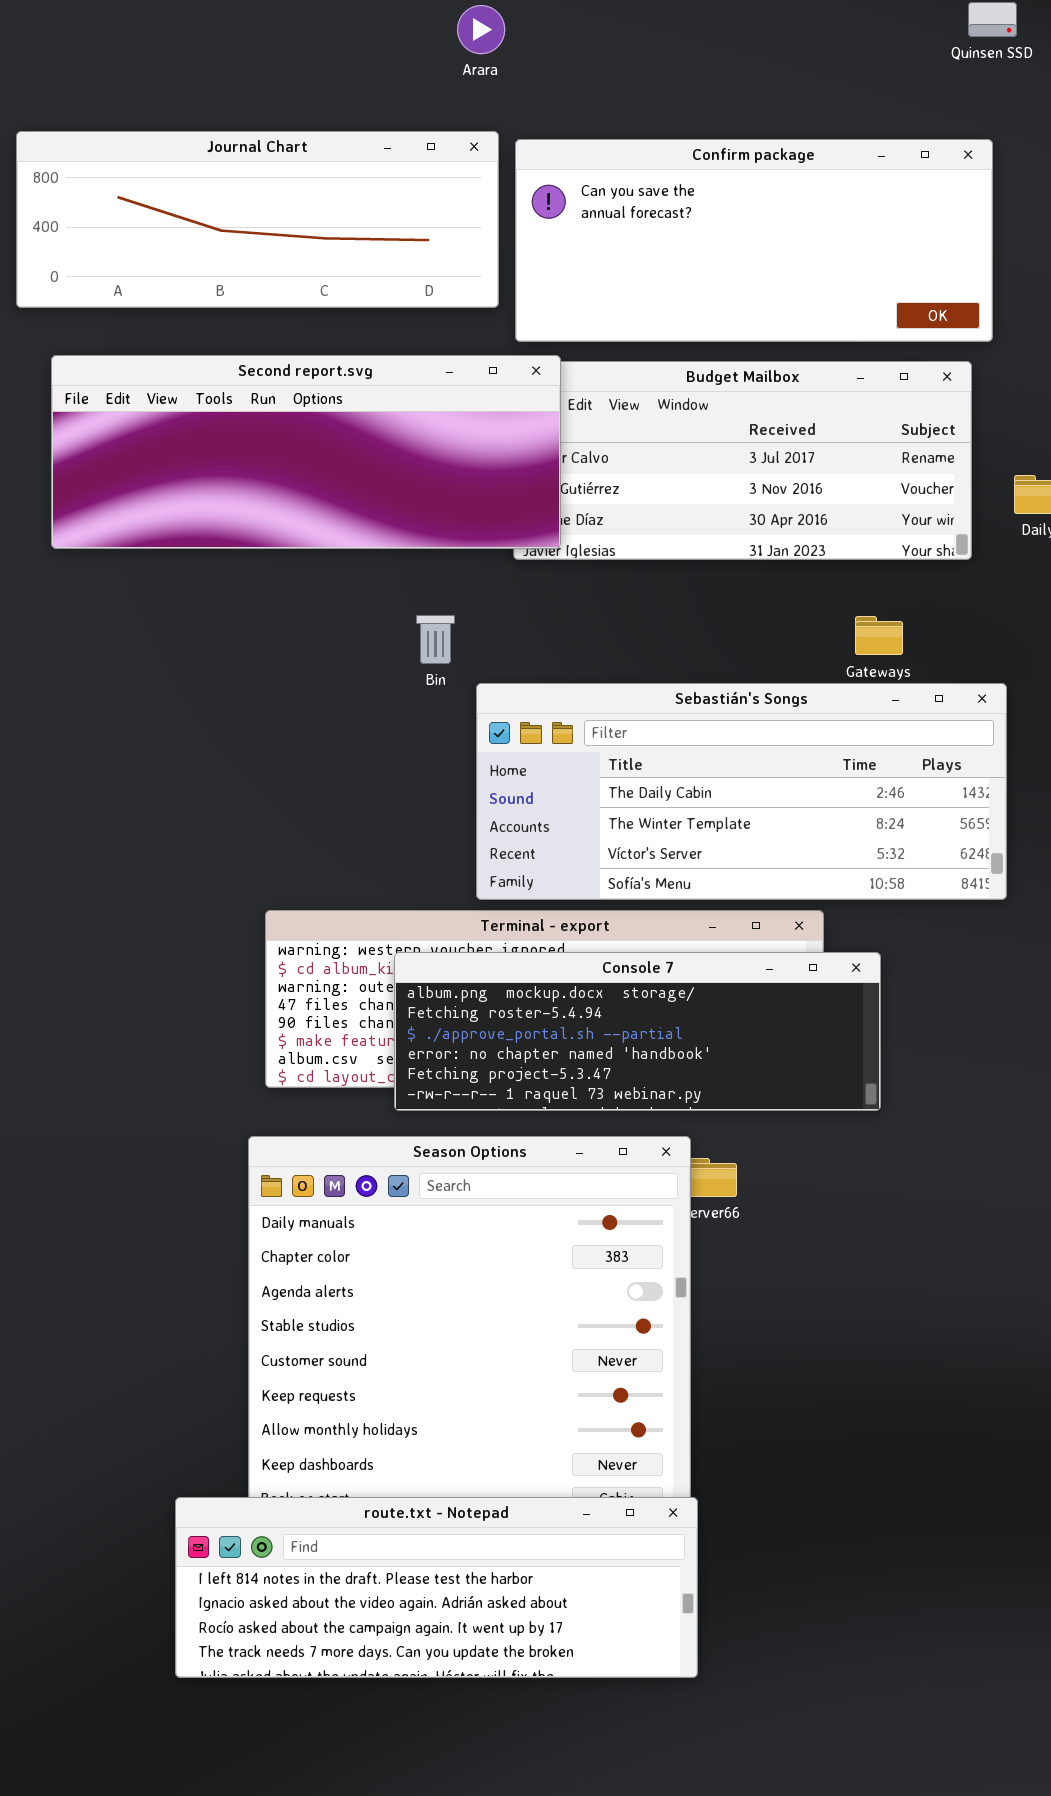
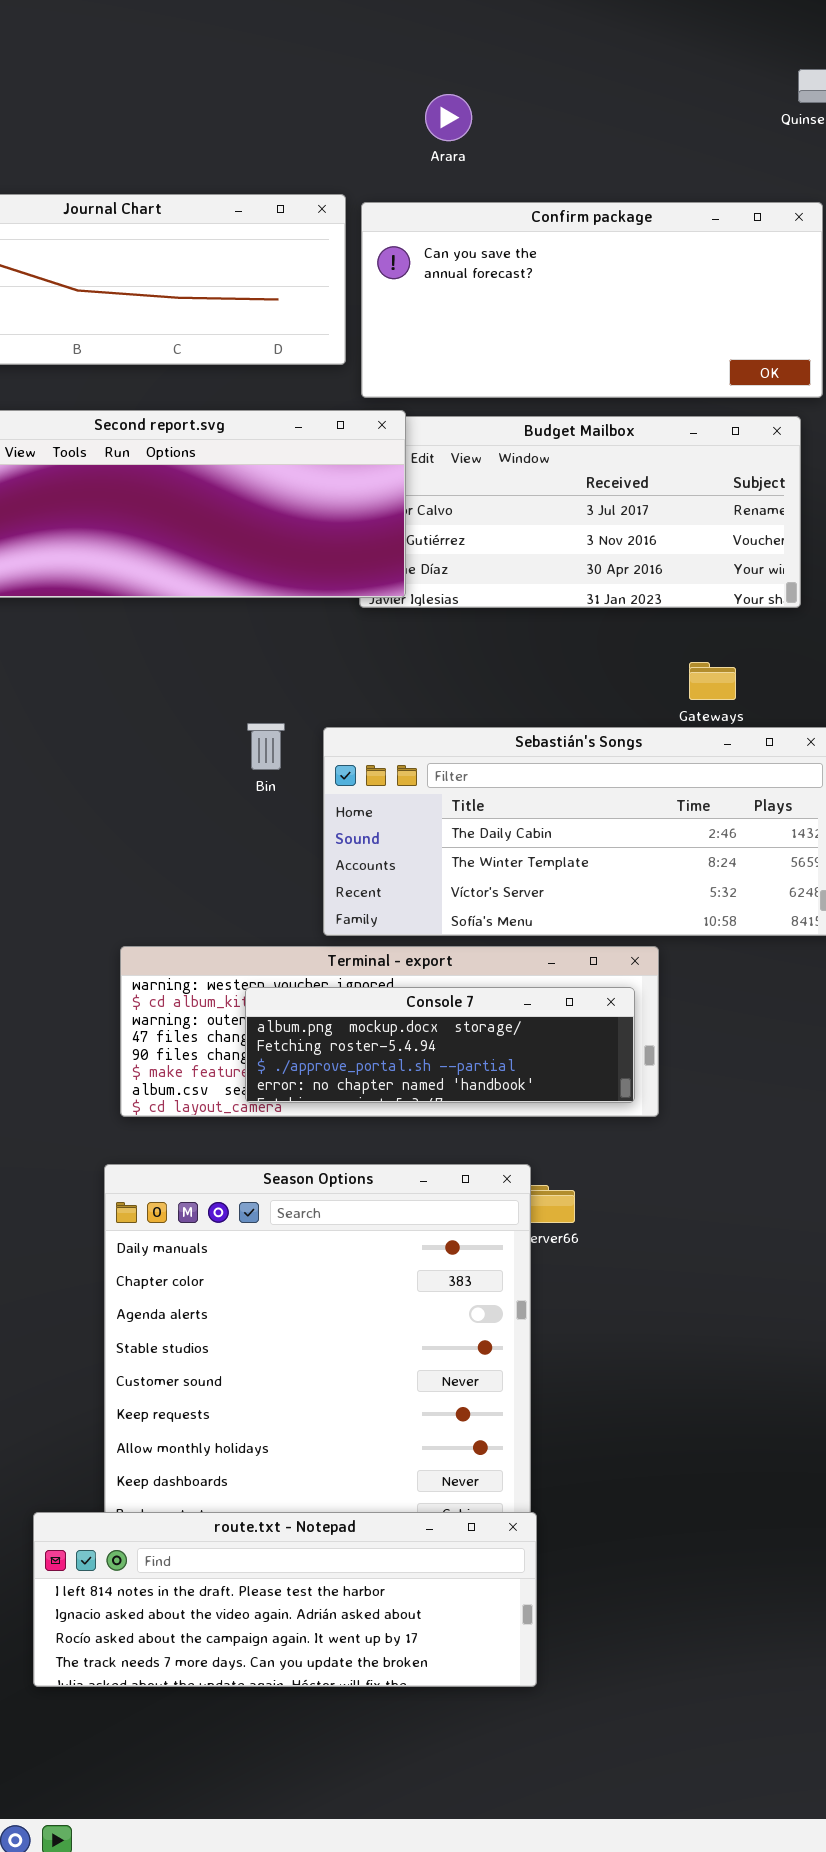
Arara: [457,5,505,54] -> [425,94,472,141], moved
Bin: [416,615,455,664] -> [247,723,285,770], moved
Console 7: [394,952,881,1111] -> [245,987,635,1103], resized

